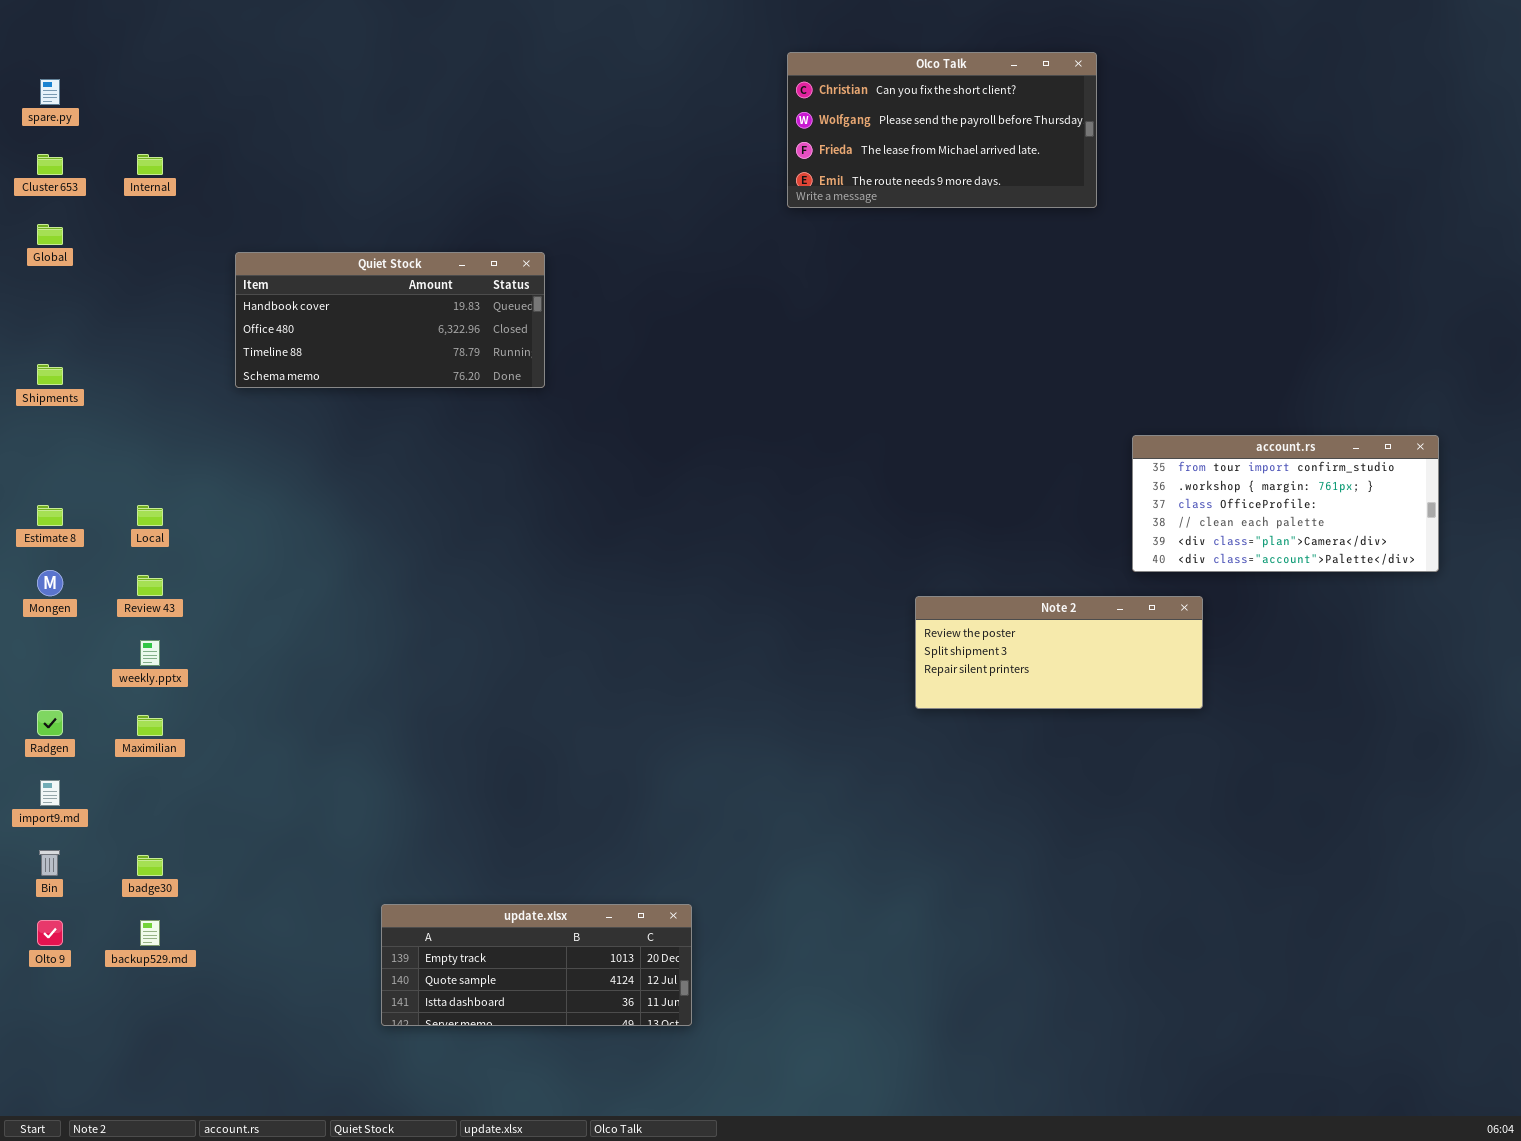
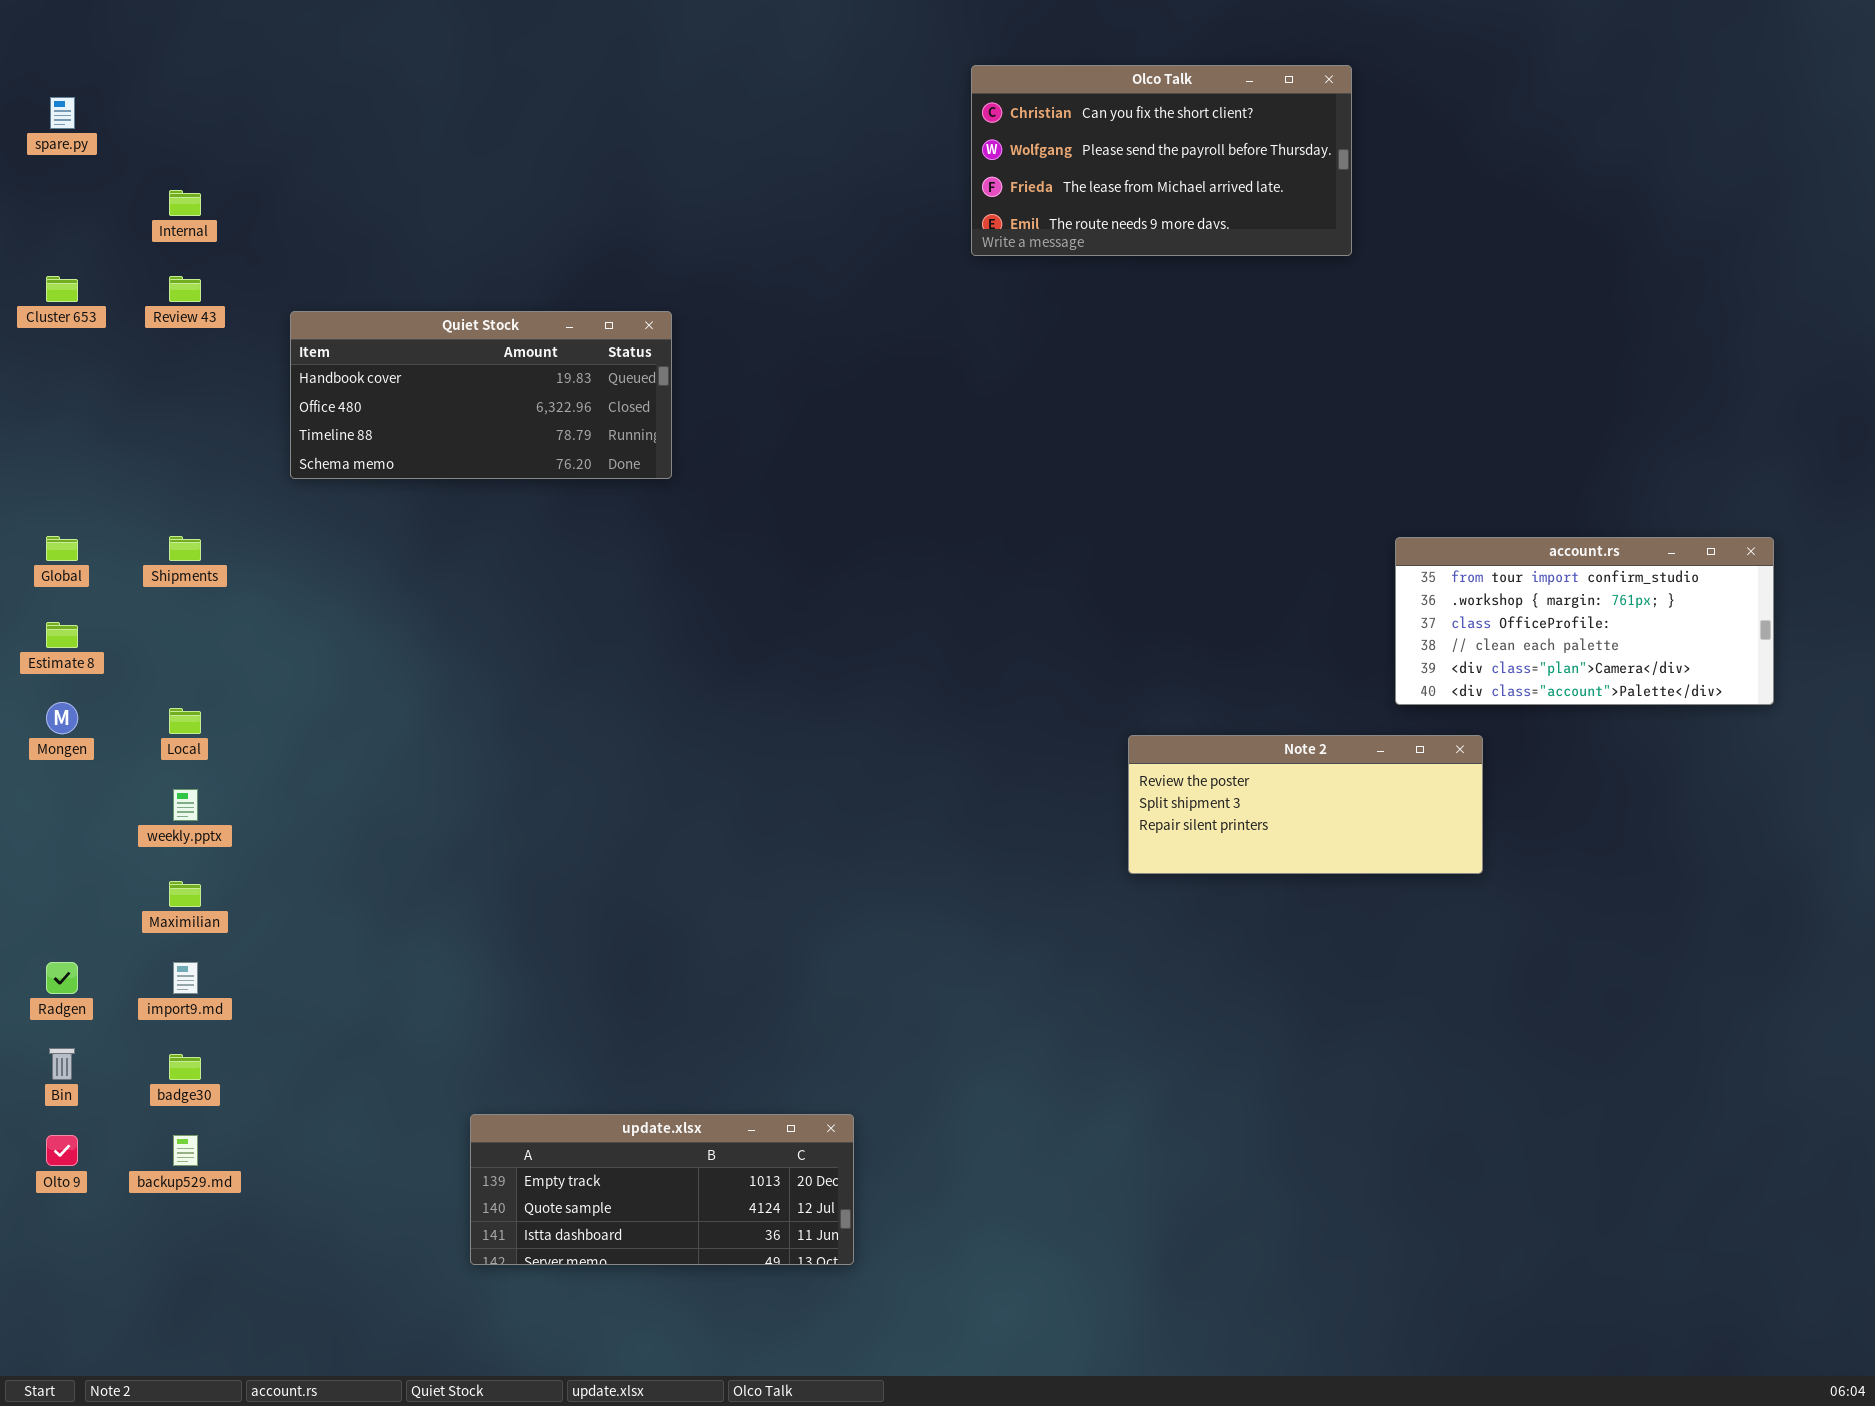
Cluster 653: [37,154,63,175] -> [46,276,78,302], moved
Global: [37,224,63,245] -> [46,536,78,561], moved
Shipments: [37,364,63,385] -> [169,536,201,561], moved
Local: [137,505,163,526] -> [169,708,201,734], moved
Review 43: [137,575,163,596] -> [169,276,201,302], moved
Radgen: [37,710,63,736] -> [46,962,78,994], moved
import9.md: [40,780,60,806] -> [173,962,198,994], moved

